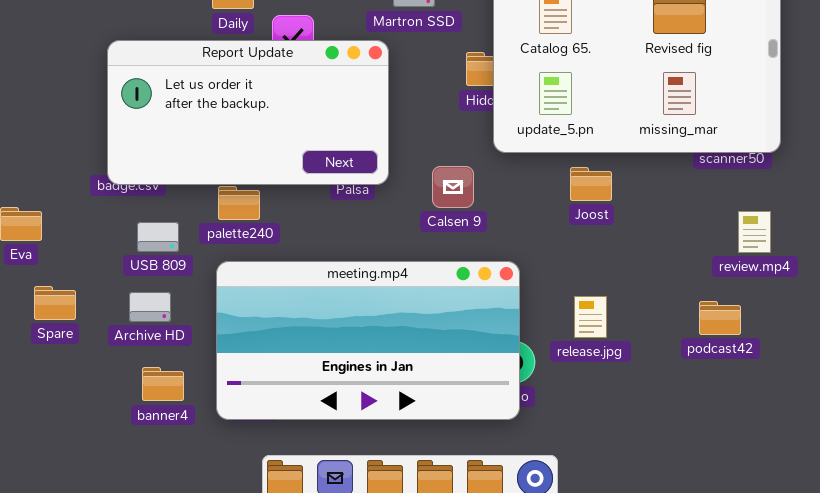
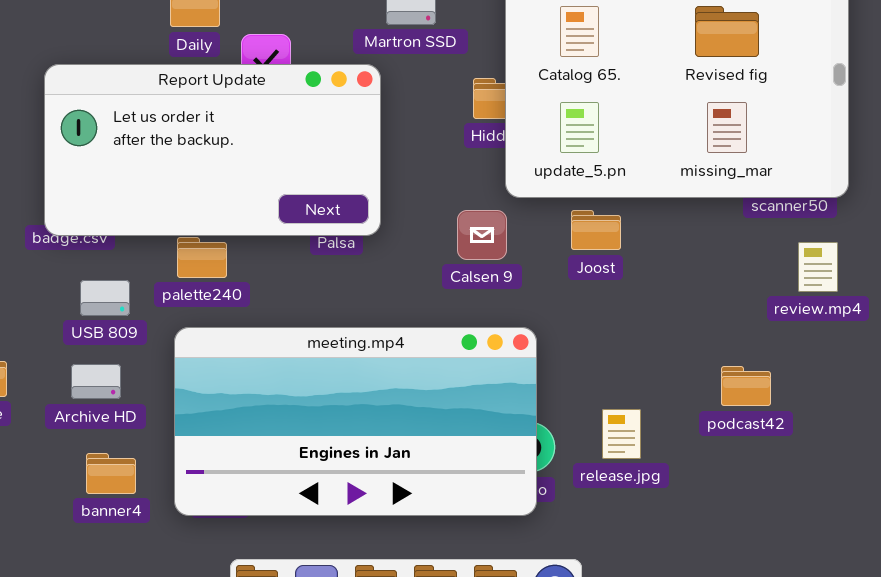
Calsen 9: [432,166,474,208] -> [457,210,507,260], moved
Joost: [570,167,612,201] -> [571,210,621,250], moved
review.mp4: [738,211,771,253] -> [798,242,838,292], moved
release.jpg: [574,296,607,338] -> [602,409,641,459], moved
podcast42: [699,301,741,335] -> [721,366,771,406], moved

